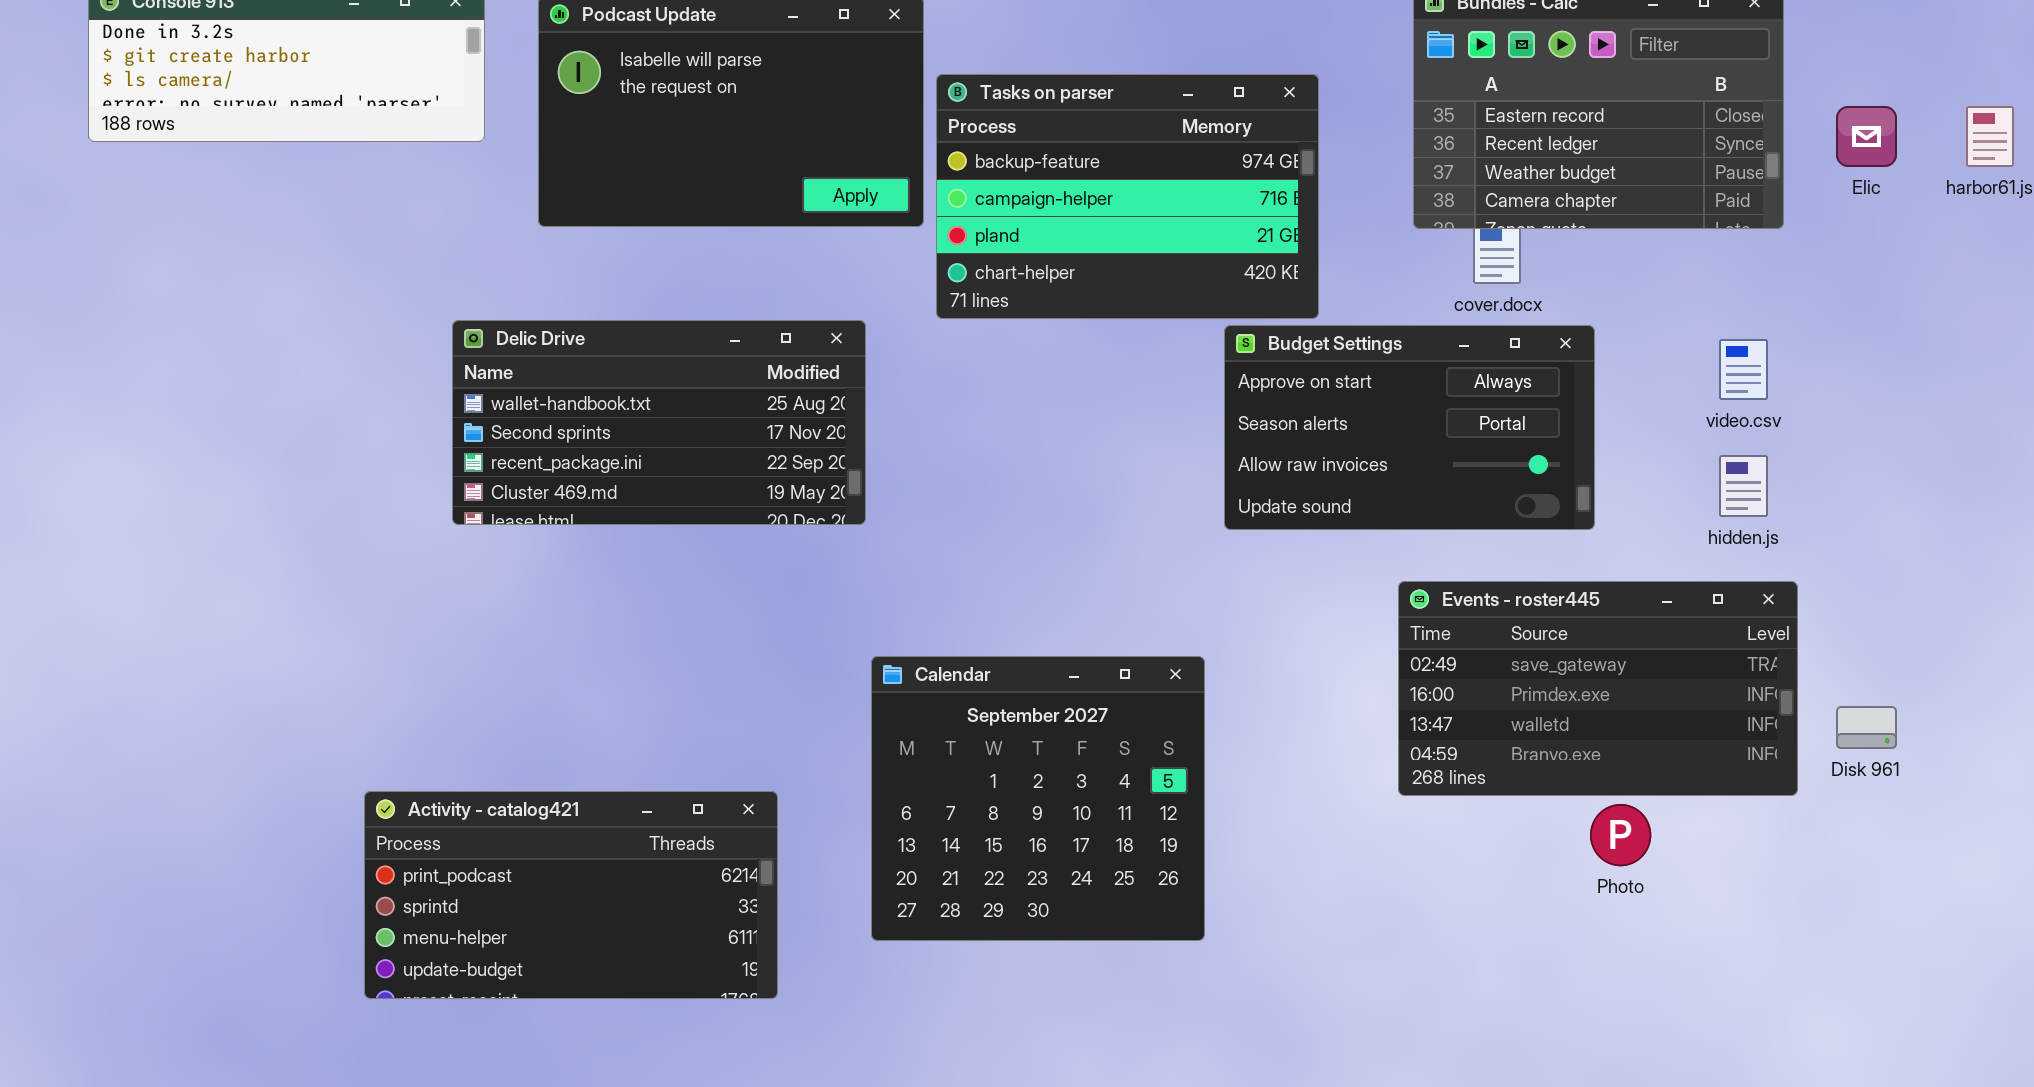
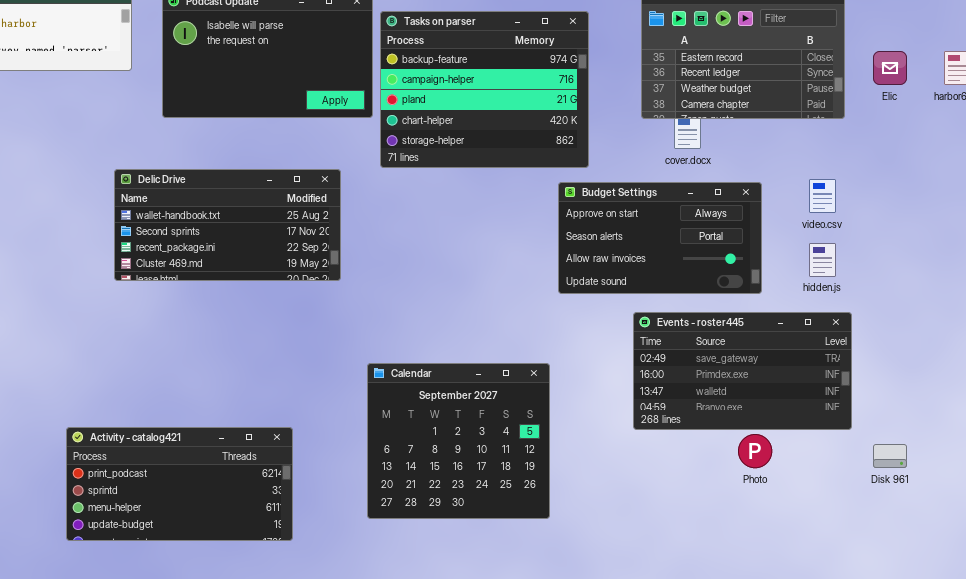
Tasks on parser: [936,74,1319,319] -> [380,11,589,168], resized
Budget Settings: [1224,325,1595,530] -> [558,182,762,294], moved
Calendar: [871,656,1205,941] -> [367,363,550,519], moved
Disk 961: [1836,706,1897,749] -> [873,444,907,468], moved

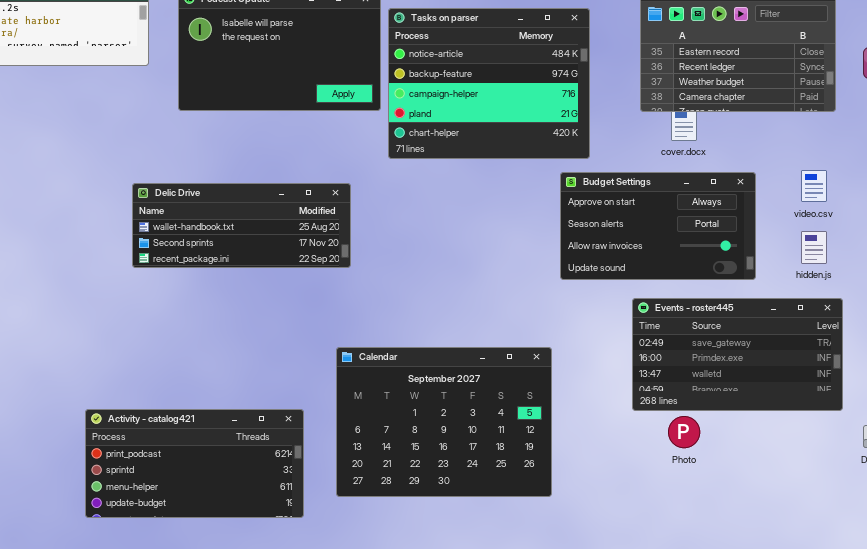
Tasks on parser: [380,11,589,168] -> [388,8,590,159], scrolled up 1 row
Delic Drive: [114,169,341,281] -> [132,183,351,268], resized
Calendar: [367,363,550,519] -> [336,347,552,497], resized
Photo: [738,434,772,468] -> [668,416,700,448], moved

